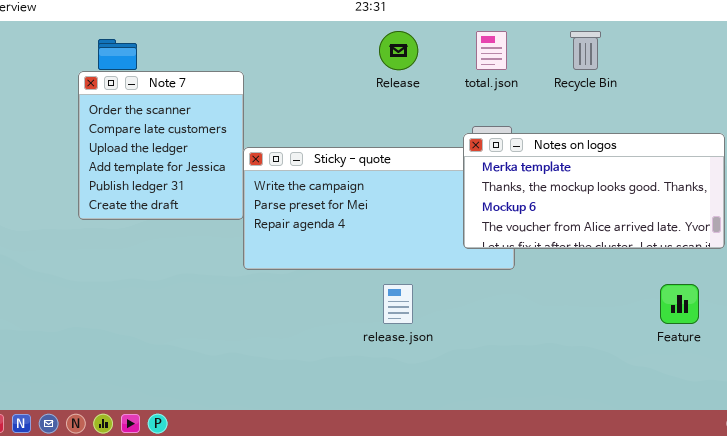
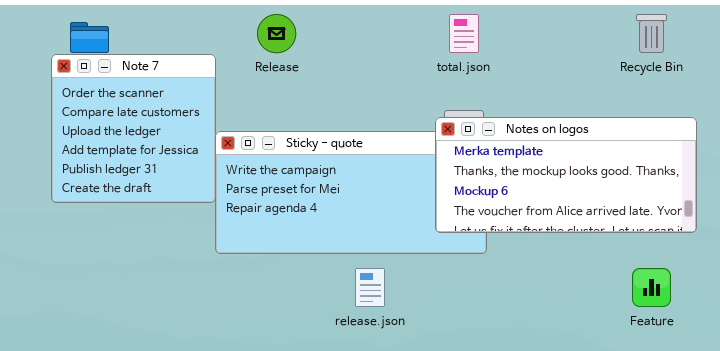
Release: [379,31,418,70] -> [257,14,296,53], moved
Recycle Bin: [570,31,601,70] -> [636,14,667,53], moved

